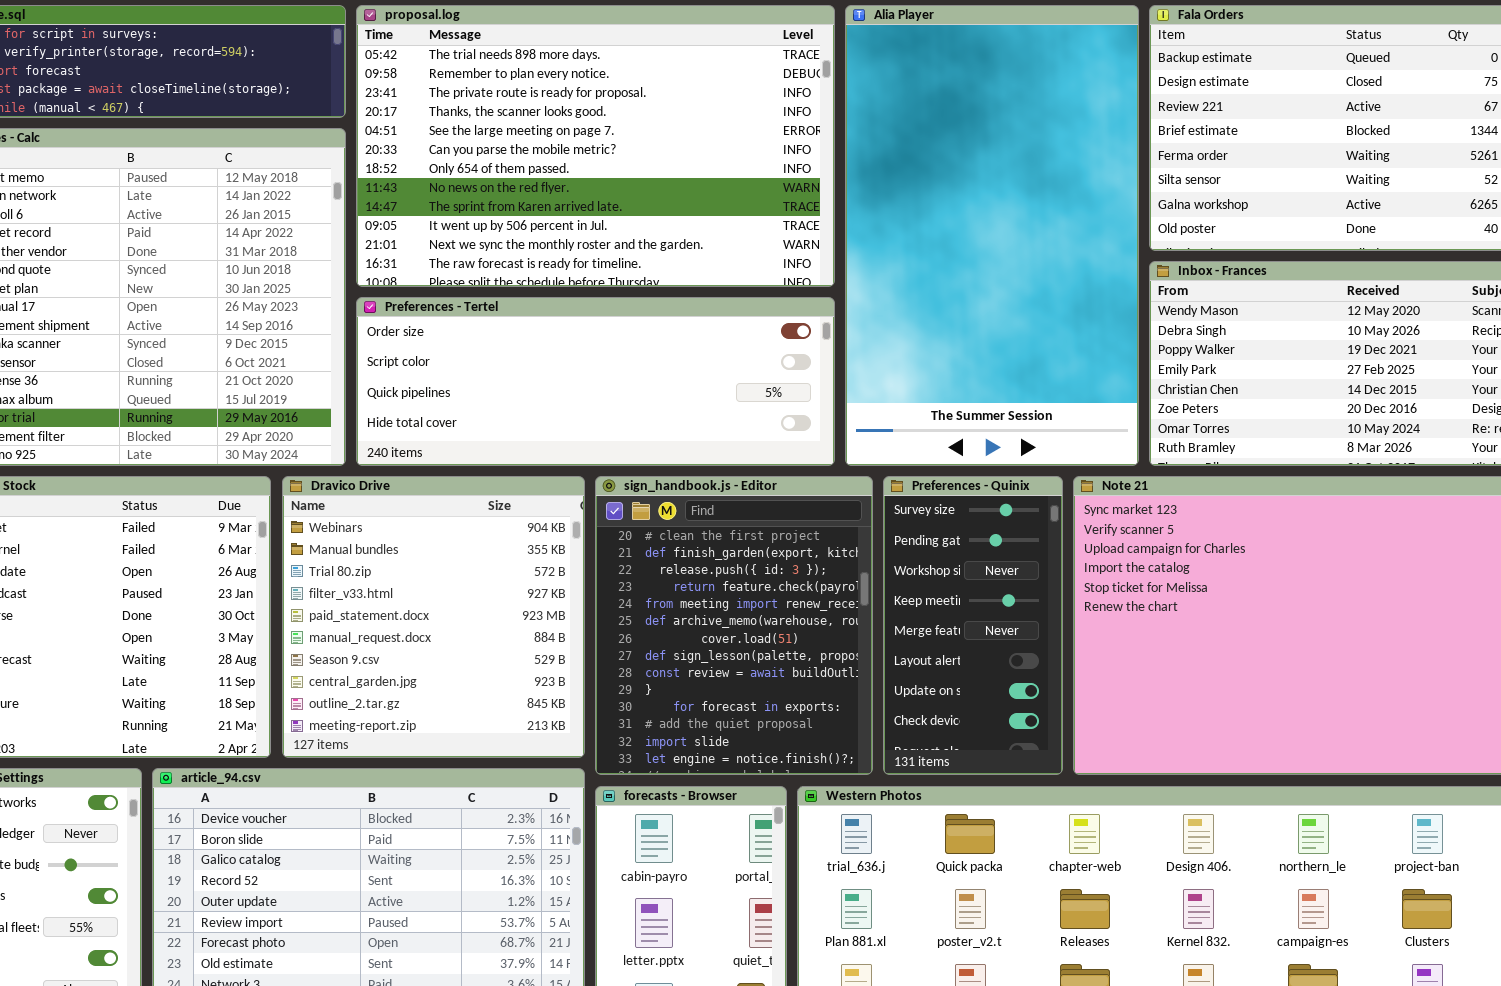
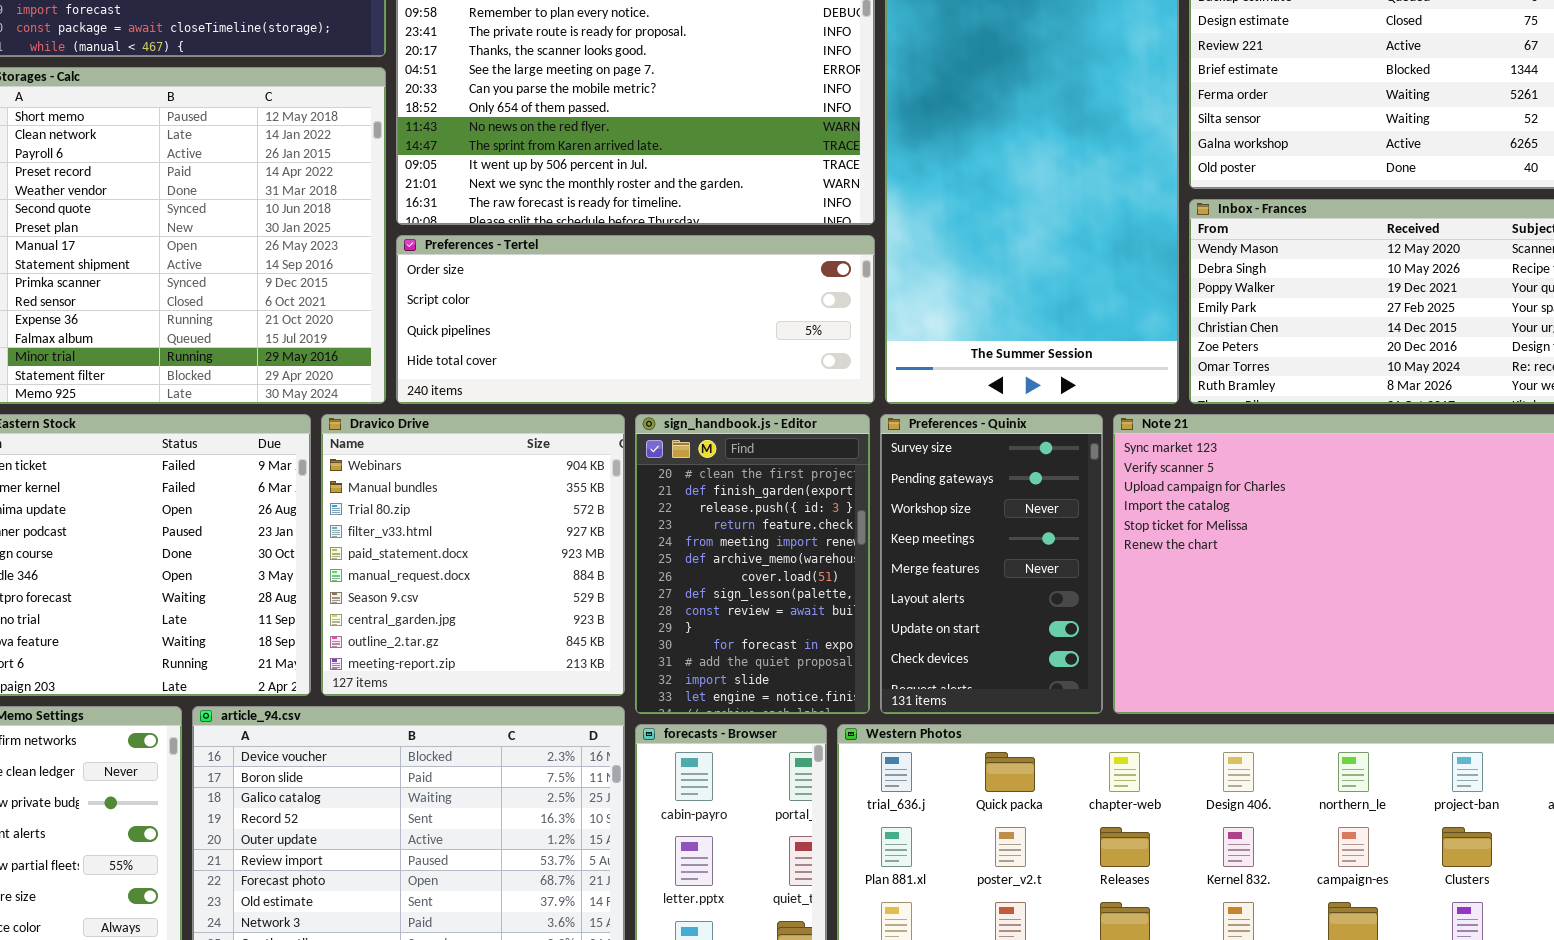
sign_handbook.js - Editor: [595,476,873,775] -> [635,414,870,714], resized
Preferences - Quinix: [883,476,1063,775] -> [880,414,1103,714], resized

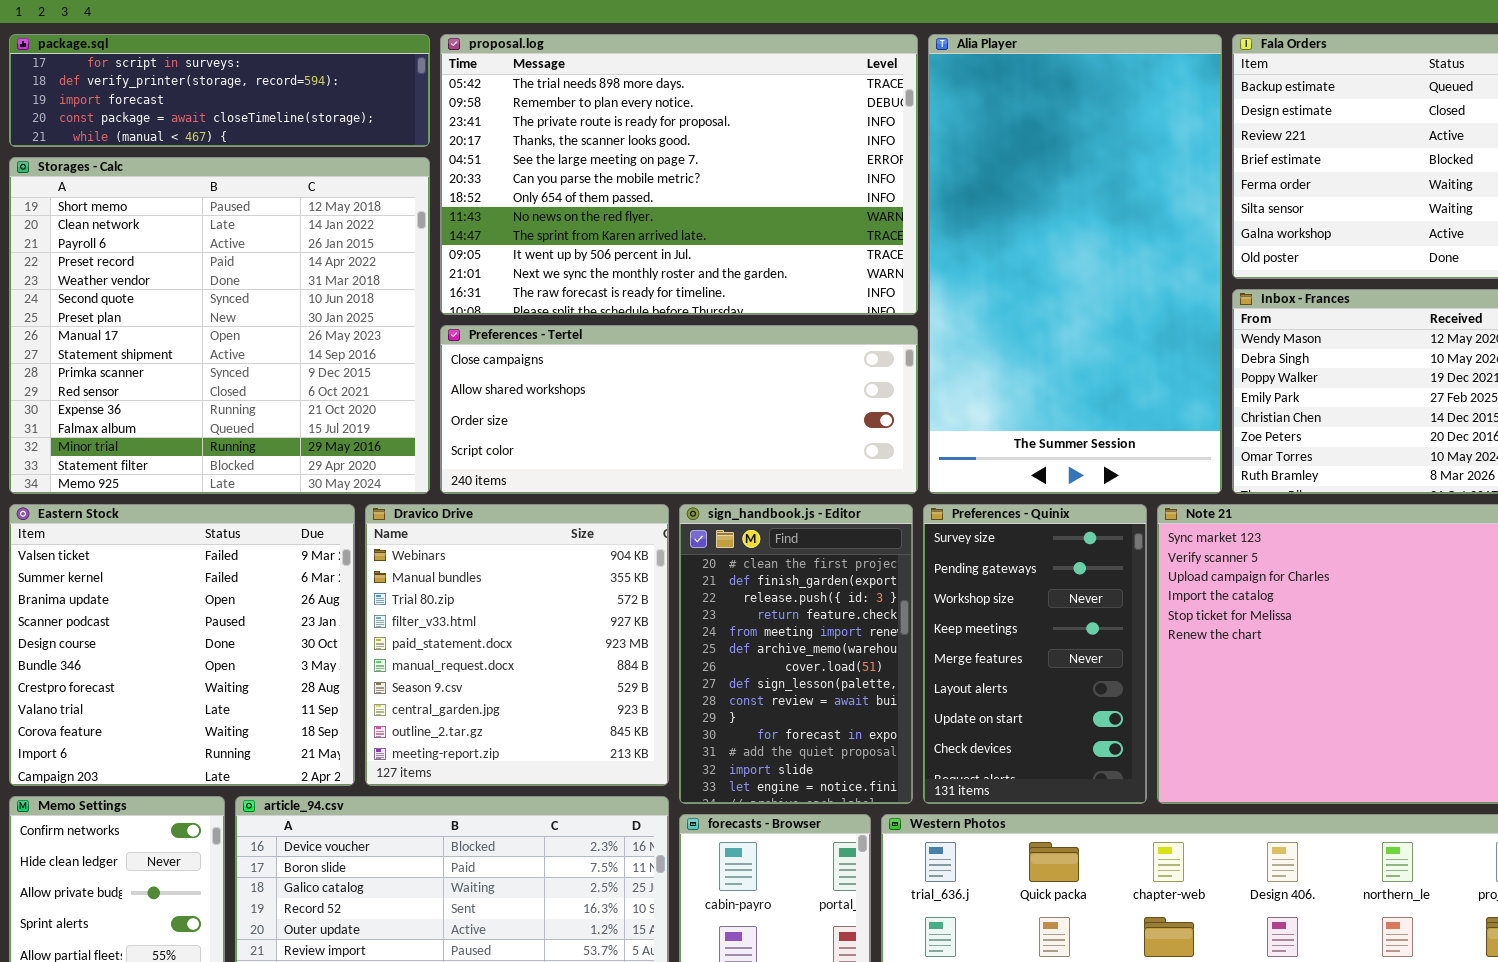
Preferences - Tertel: [396,235,875,404] -> [440,325,918,494], scrolled up 2 rows

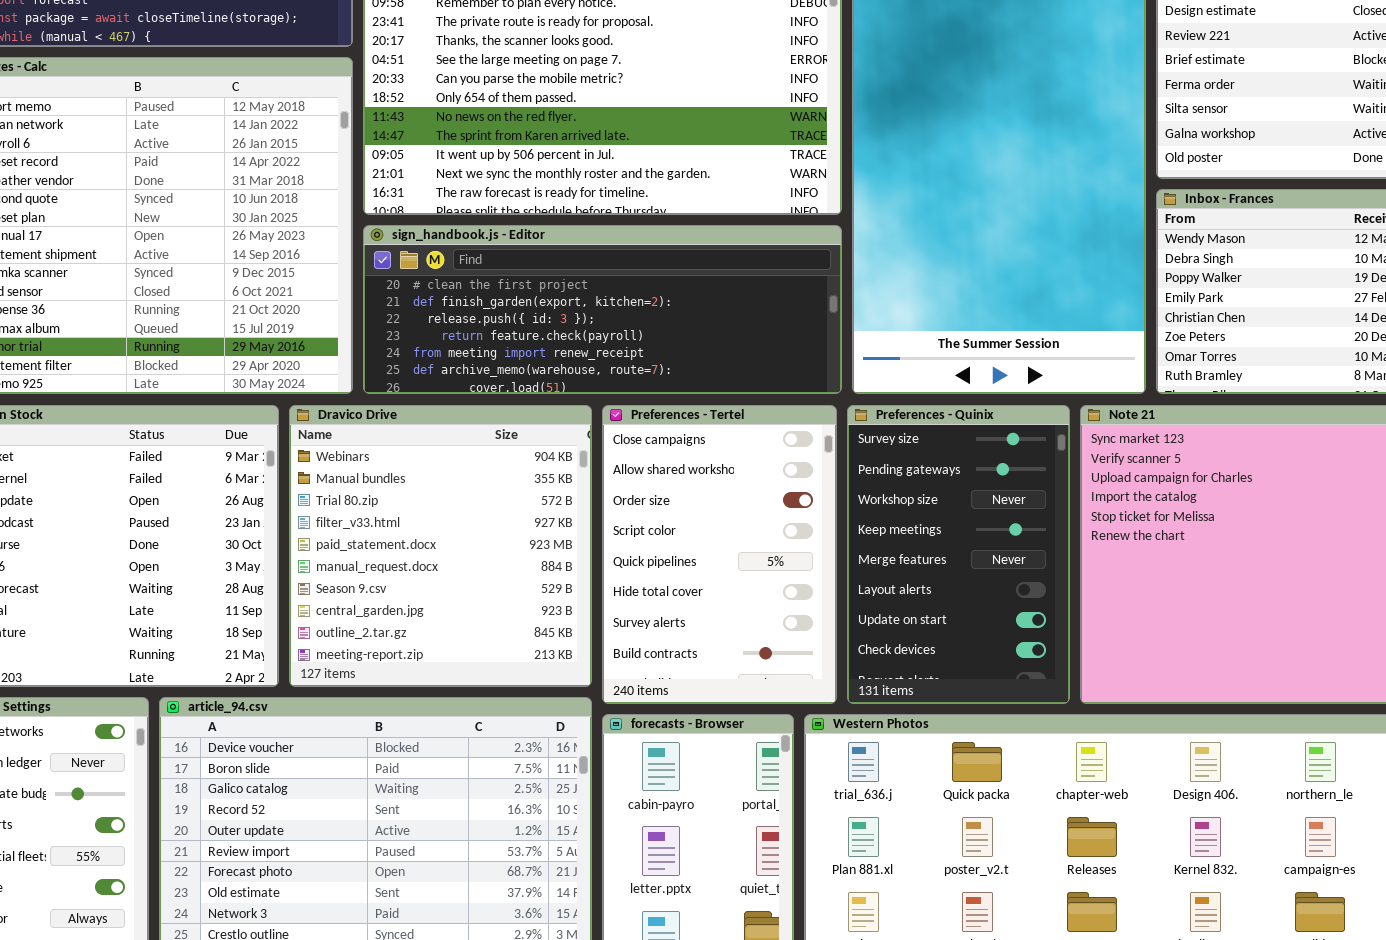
Preferences - Tertel: [440,325,918,494] -> [602,405,837,704], moved, resized
sign_handbook.js - Editor: [679,504,913,804] -> [363,225,842,394], moved, resized

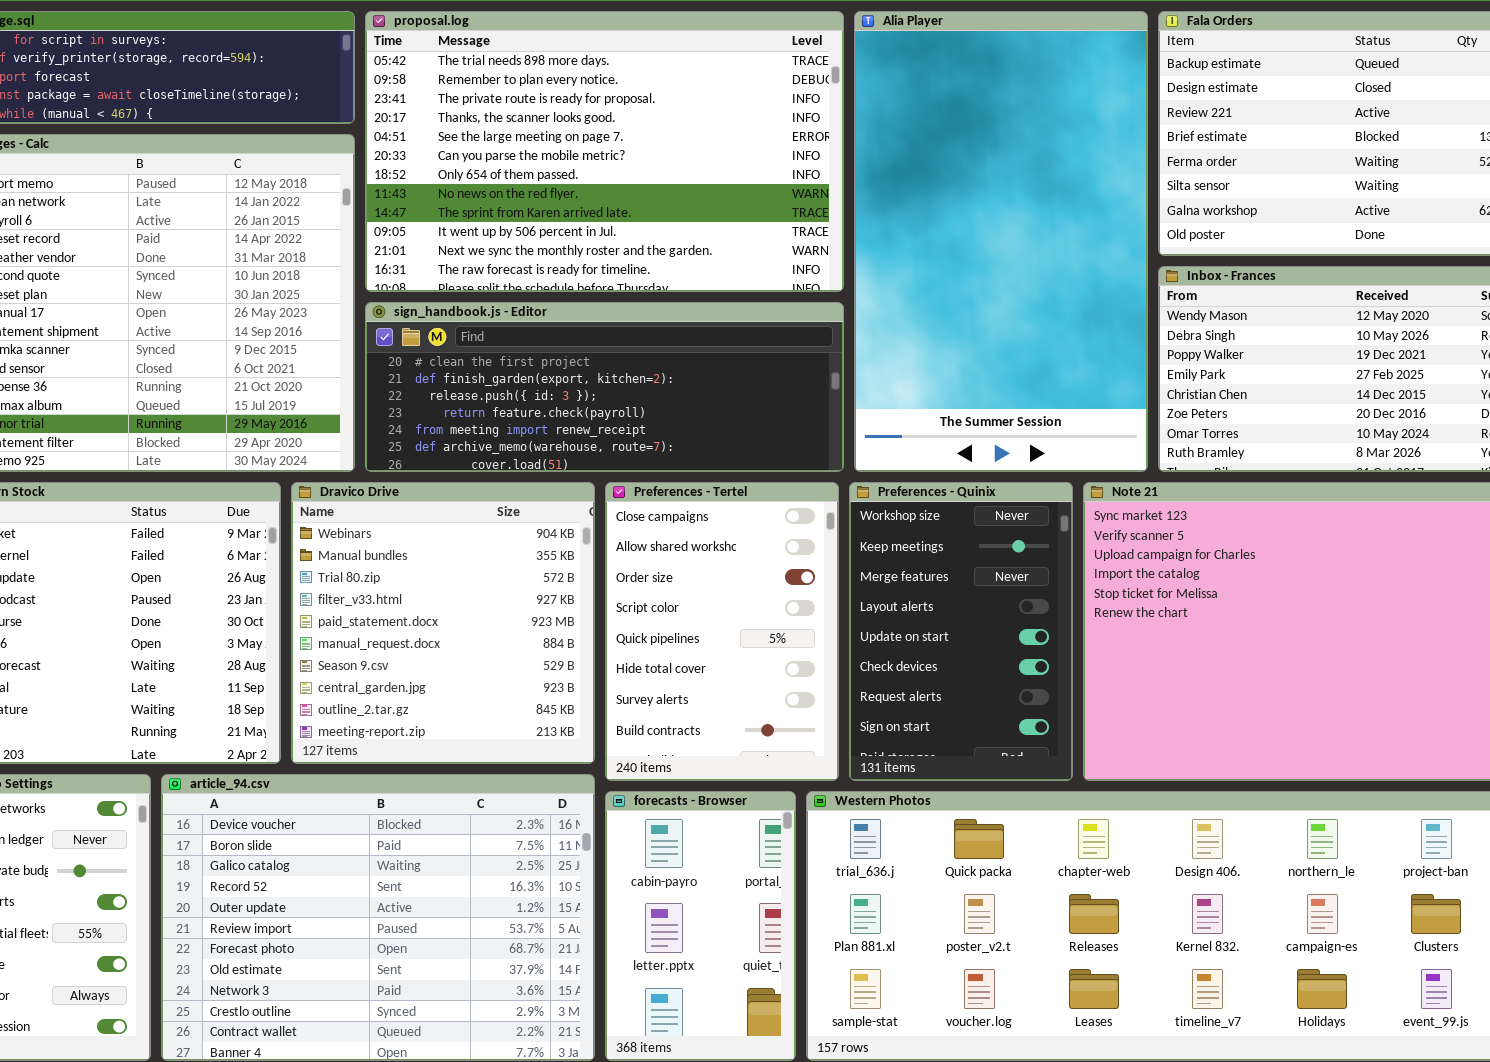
Preferences - Quinix: [847,405,1070,704] -> [849,482,1073,781], scrolled down 2 rows

